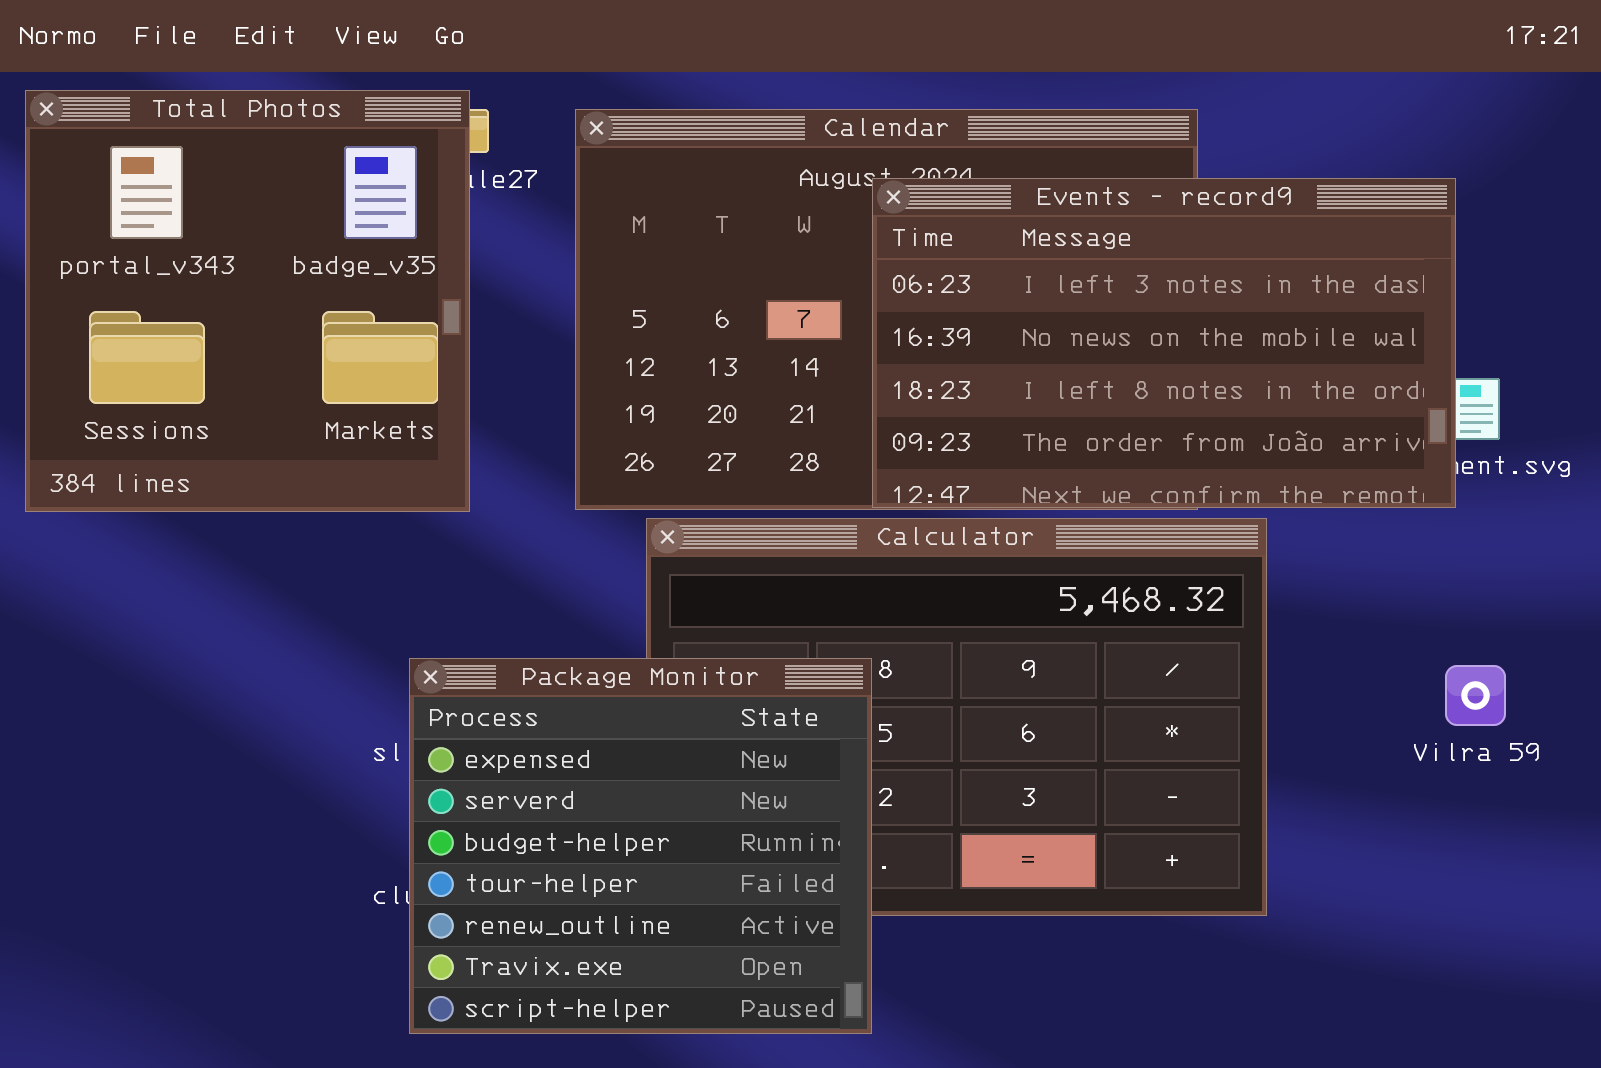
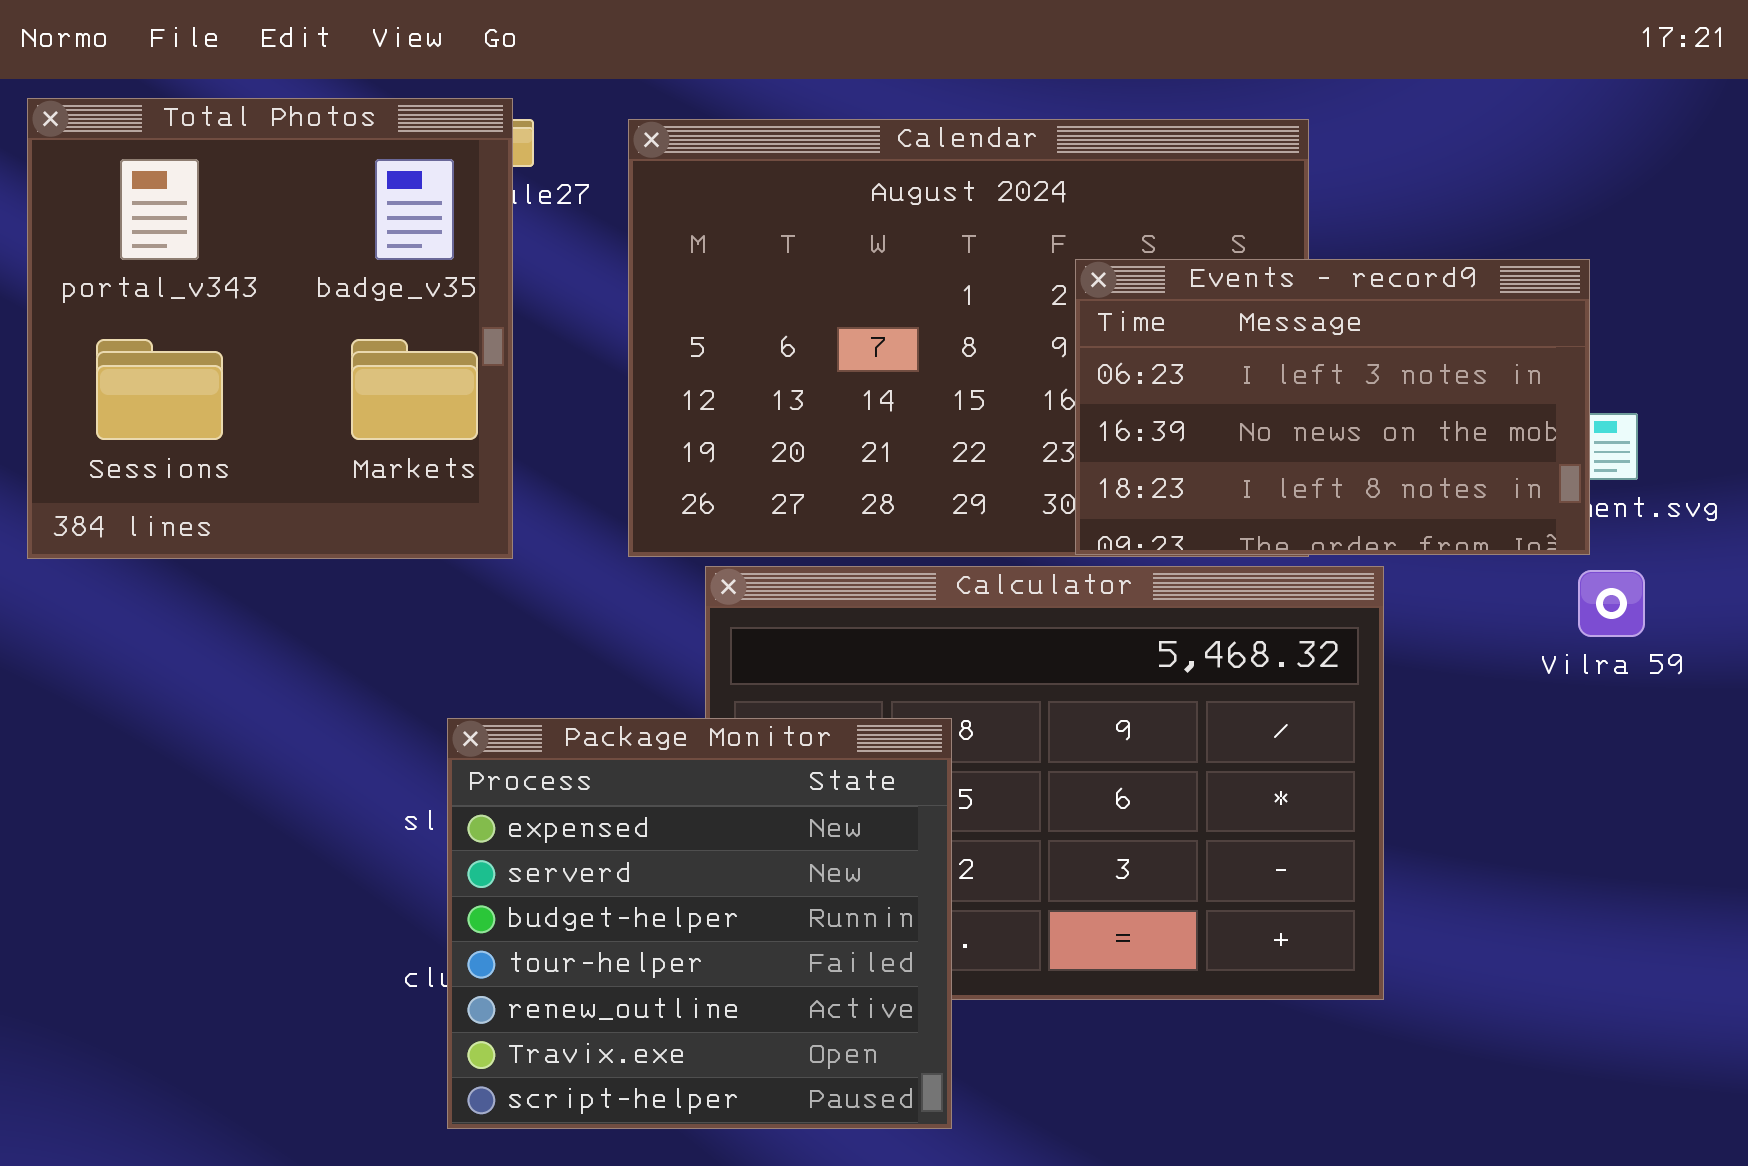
Events - record9: [872,178,1456,508] -> [1075,259,1590,555], resized
Vilra 59: [1445,665,1506,726] -> [1578,570,1645,637], moved

